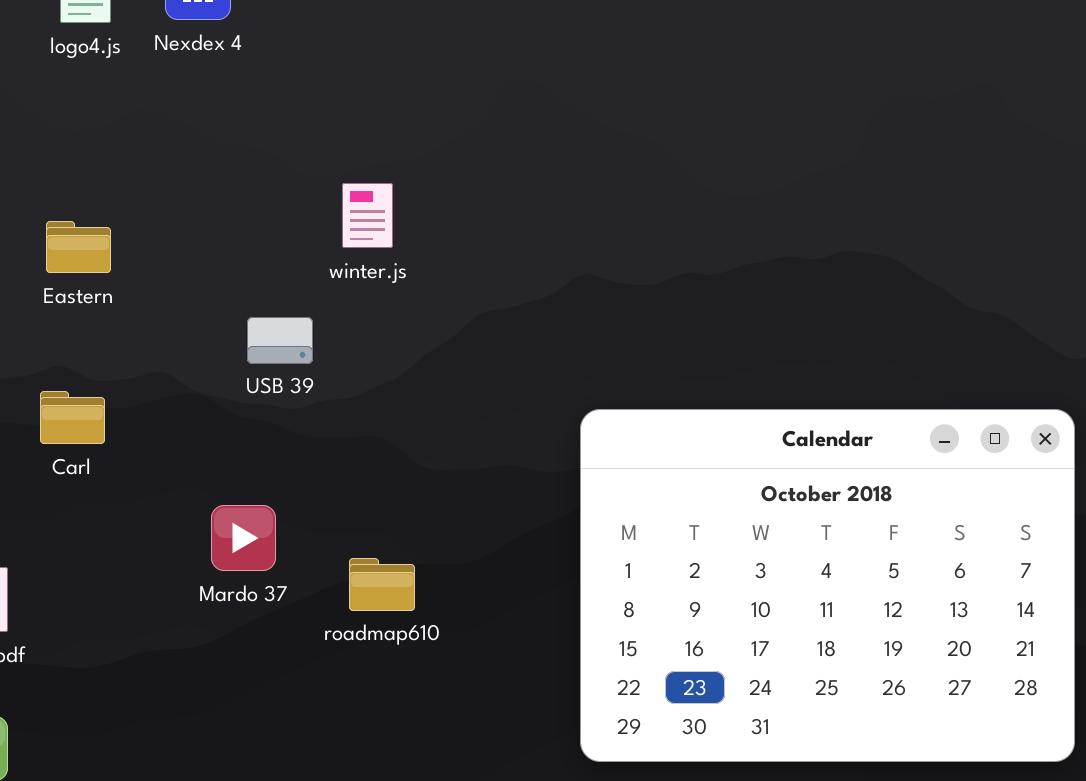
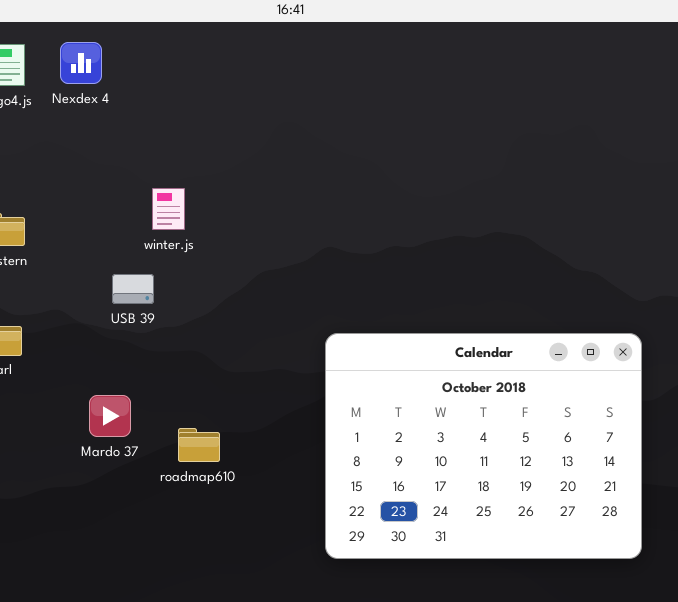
winter.js: [342,183,393,248] -> [152,188,185,230], moved

